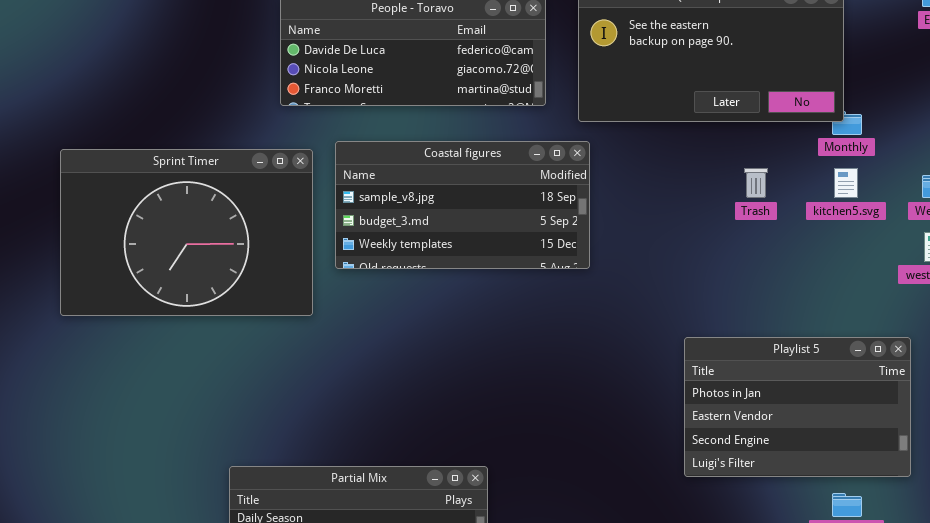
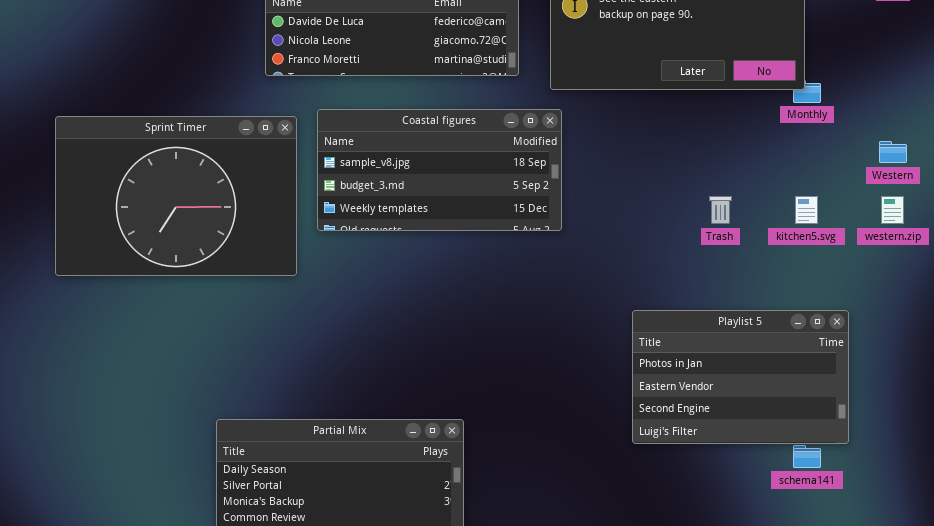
Trash: [744,168,768,198] -> [709,196,732,224], moved
kitchen5.svg: [834,168,858,198] -> [795,196,818,224], moved
Playlist 5: [684,337,911,477] -> [632,310,849,444], moved

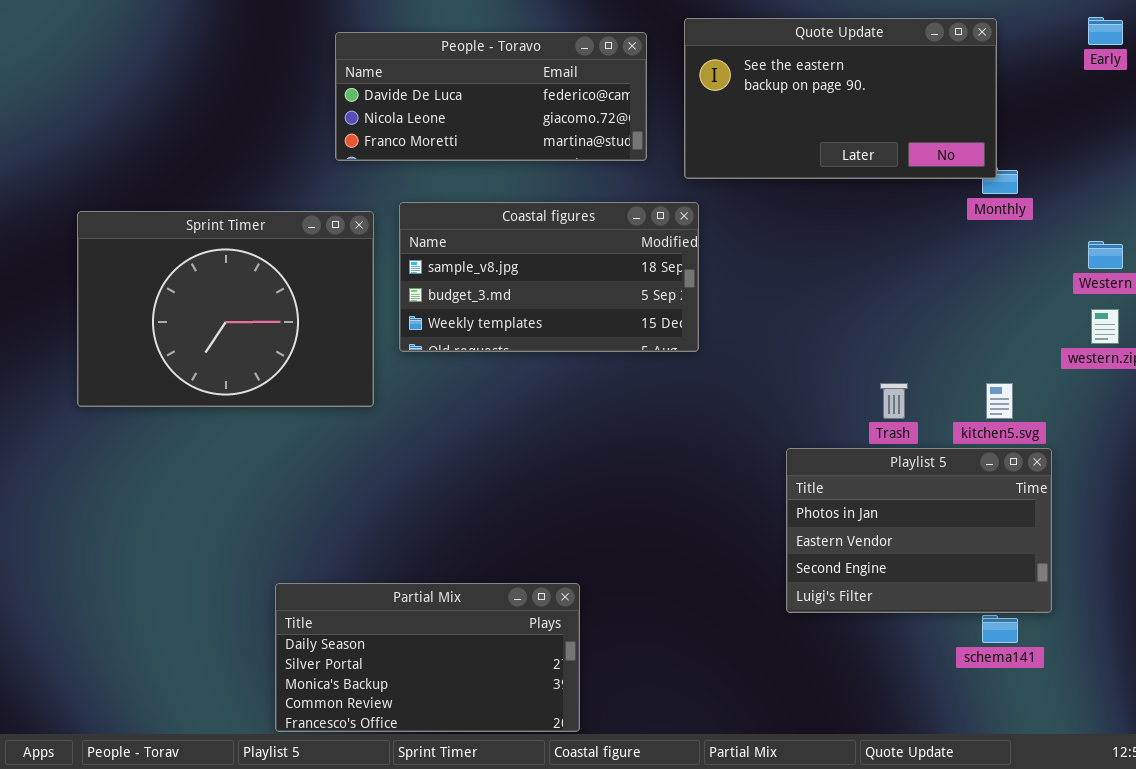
Trash: [709,196,732,224] -> [880,383,908,419], moved
kitchen5.svg: [795,196,818,224] -> [986,383,1013,419], moved

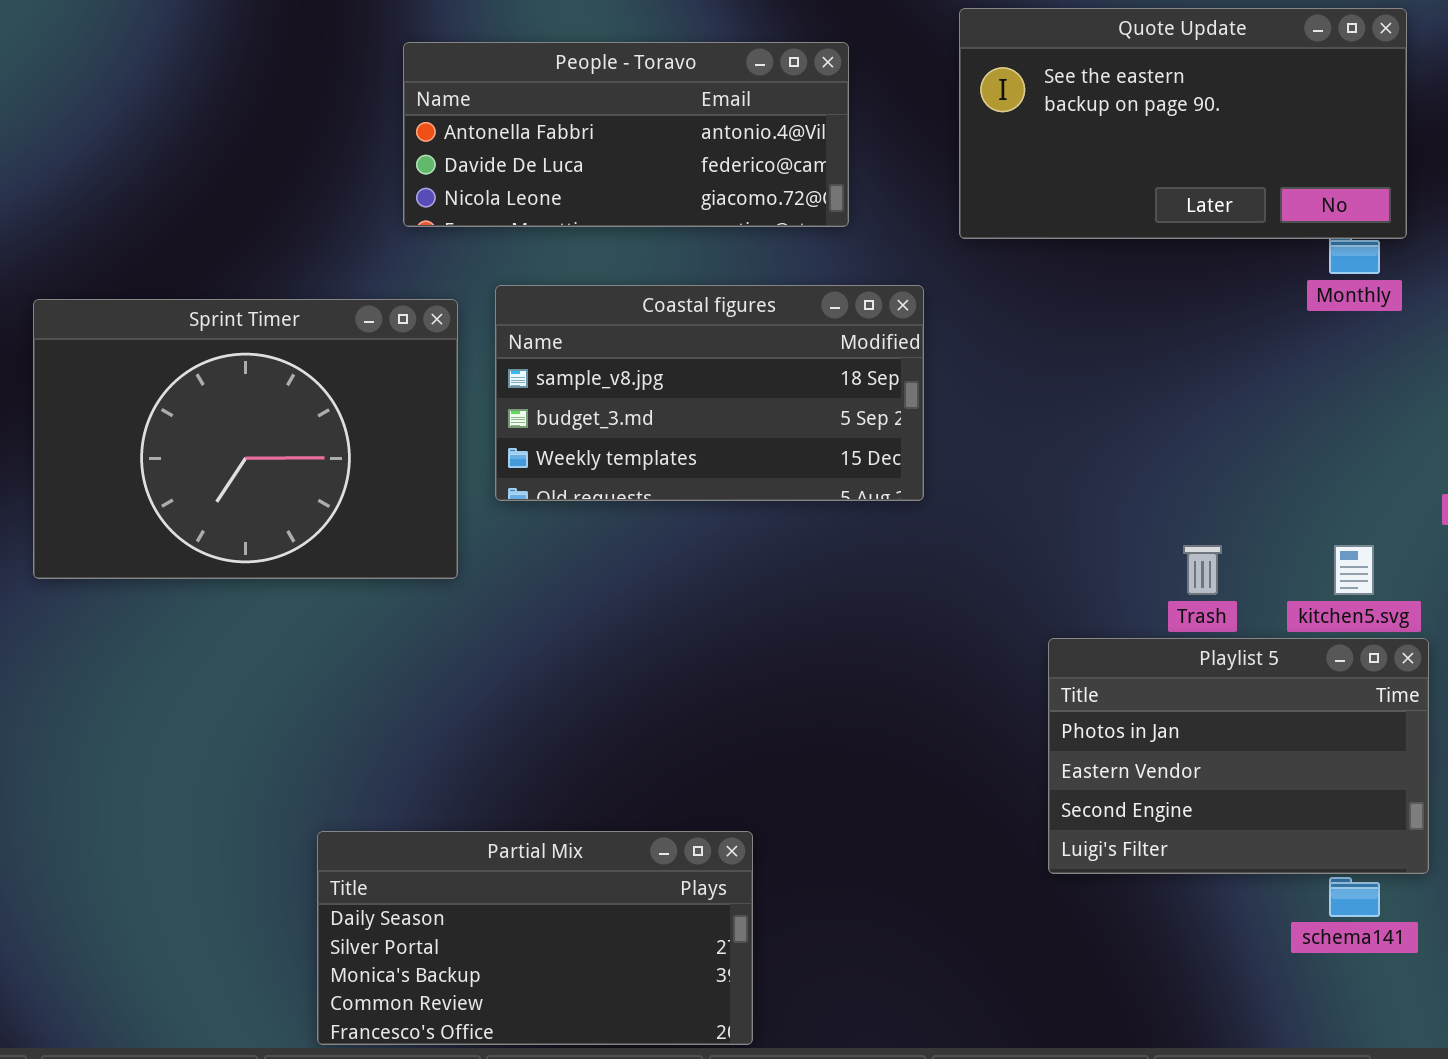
Quote Update: [684,18,997,179] -> [959,8,1407,239], moved
People - Toravo: [335,32,647,161] -> [403,42,849,227], scrolled up 1 row

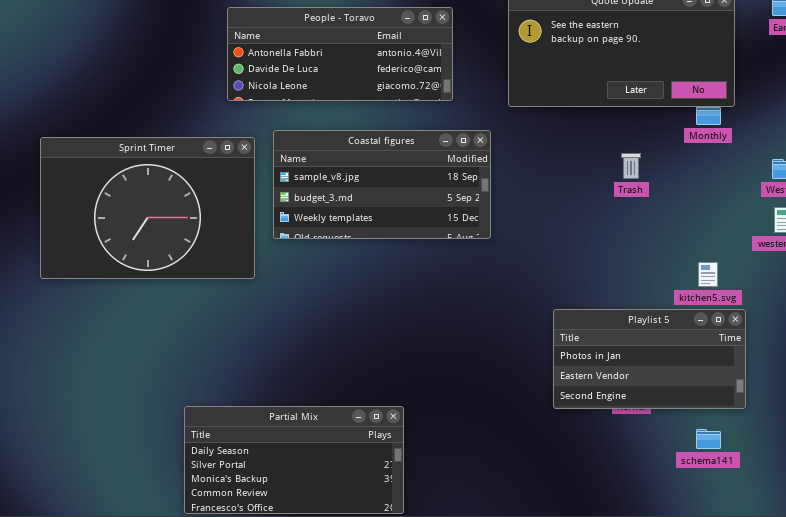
Trash: [1183,545,1222,595] -> [621,153,641,179], moved
Playlist 5: [1048,638,1429,874] -> [553,309,746,409], resized

